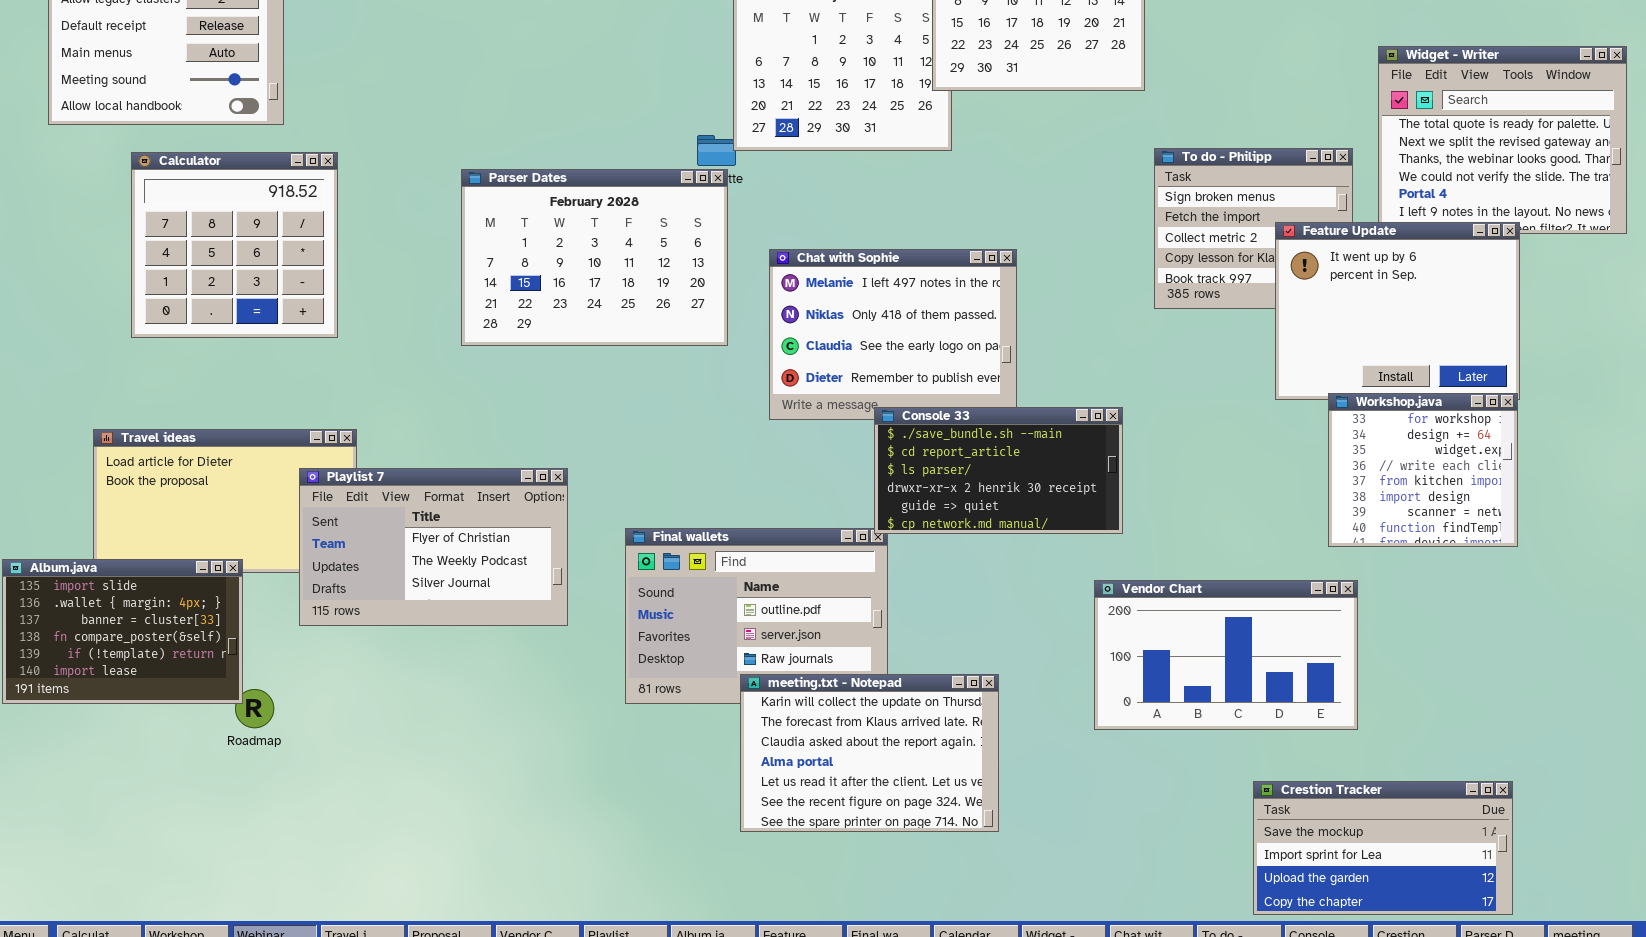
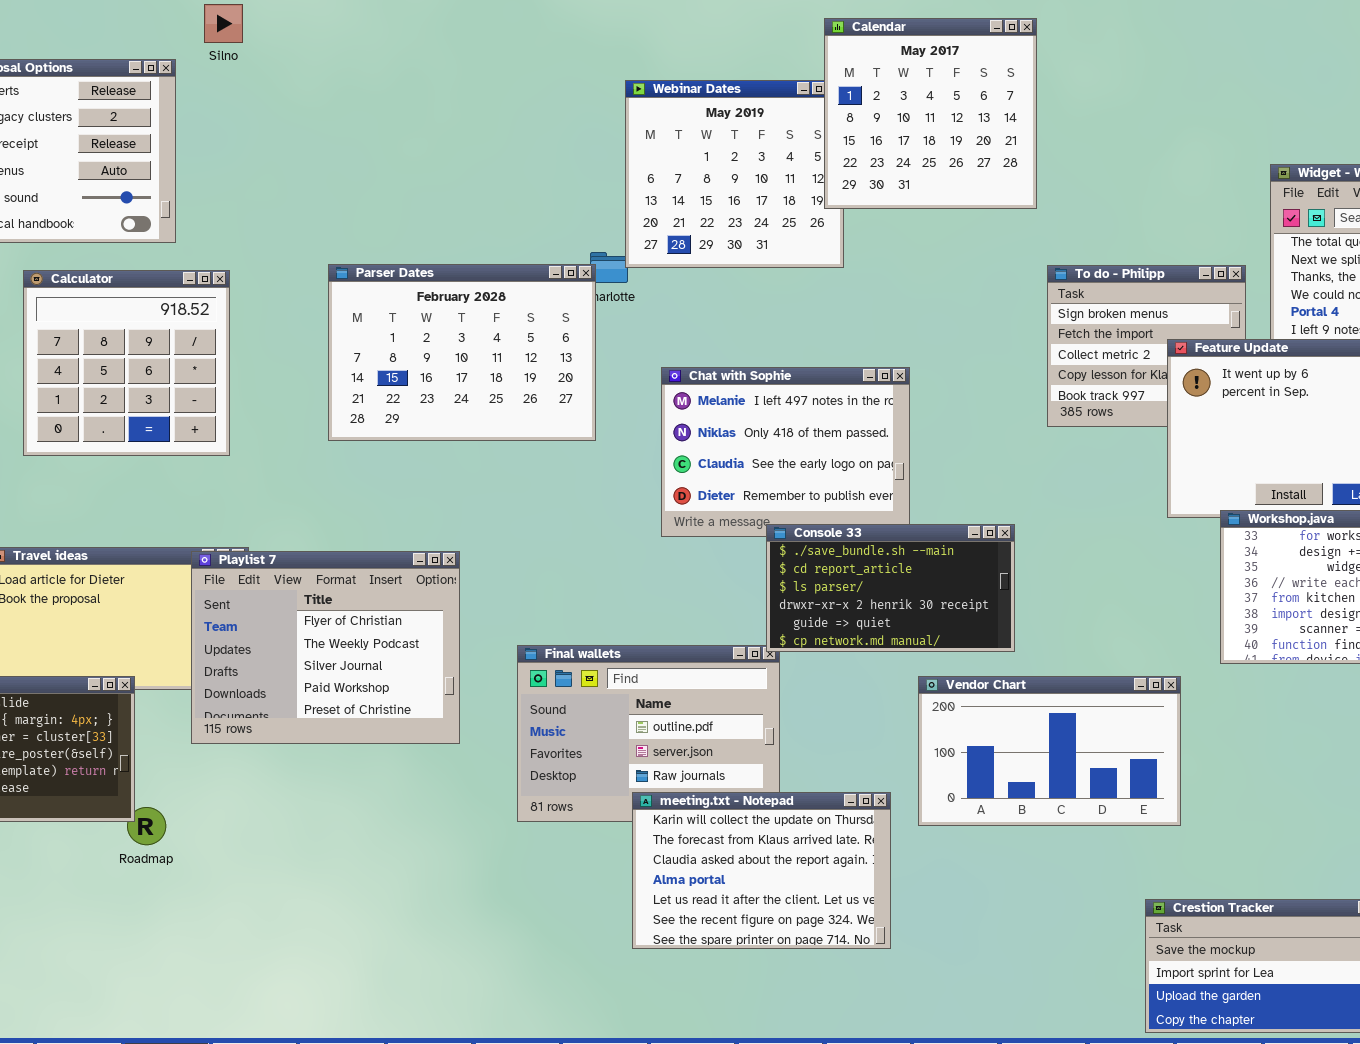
Parser Dates: [461,169,728,346] -> [328,264,596,441], moved
Playlist 7: [299,468,568,626] -> [191,551,460,744], resized
Vendor Chart: [1094,580,1358,730] -> [918,676,1181,826], moved

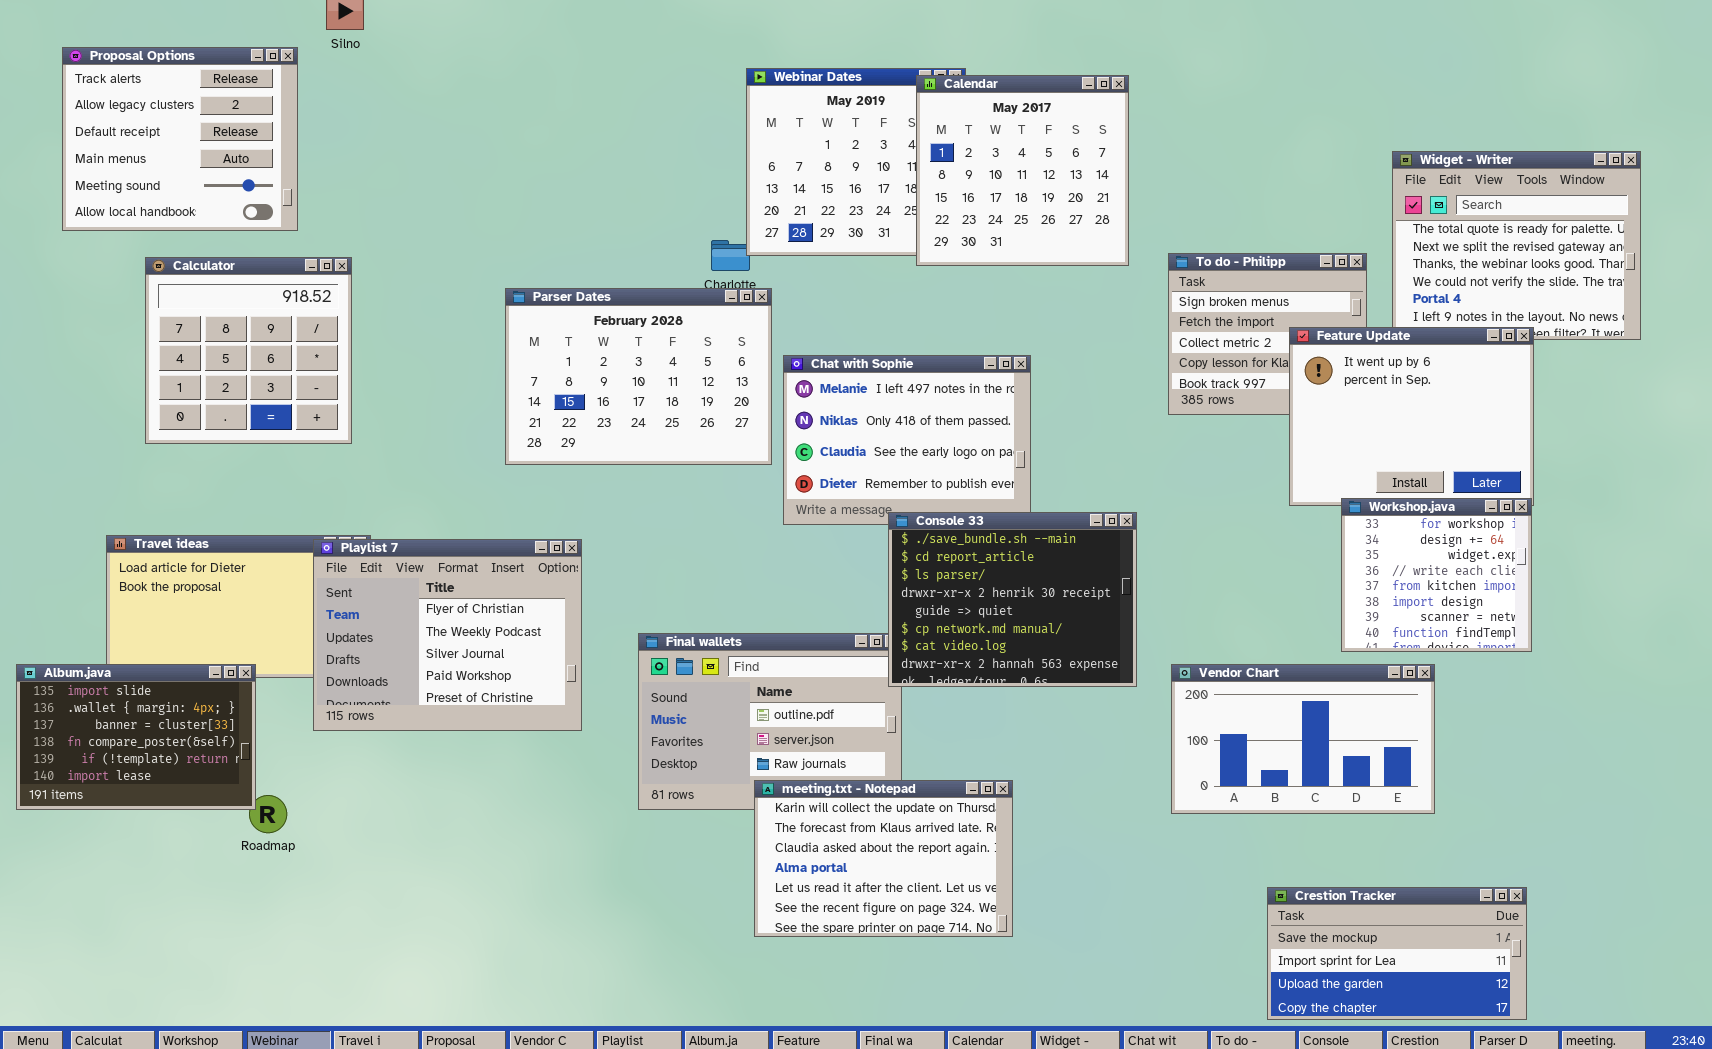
Calendar: [824,18,1037,209] -> [916,75,1129,266], moved
Parser Dates: [328,264,596,441] -> [505,288,772,465], moved
Console 33: [766,524,1015,652] -> [888,512,1137,687], resized
Vendor Chart: [918,676,1181,826] -> [1171,664,1435,814], moved

